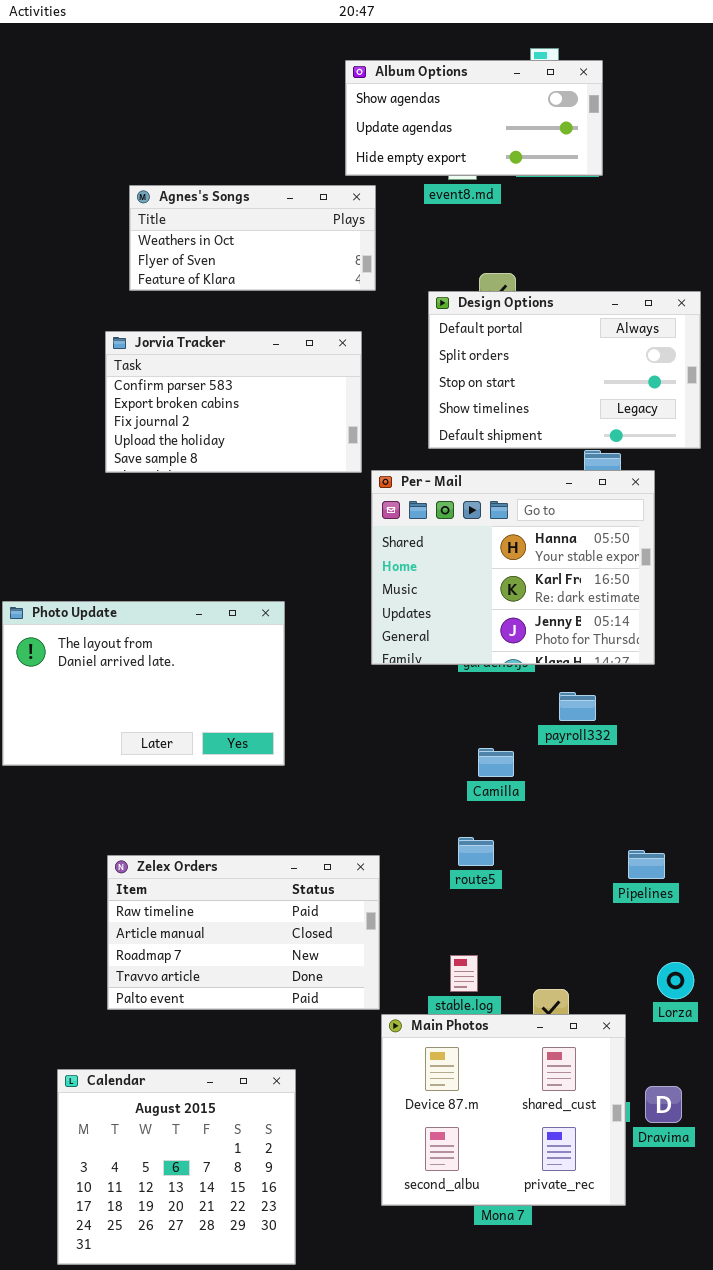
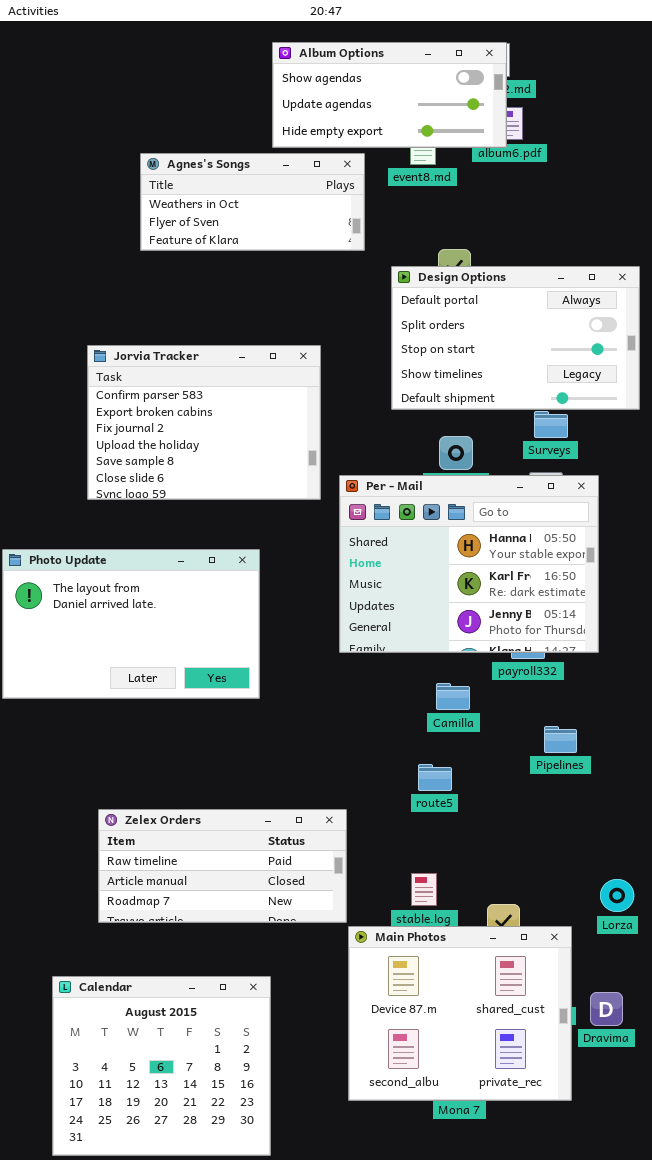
Album Options: [345,60,603,176] -> [272,42,507,148], moved
Agnes's Songs: [129,185,376,291] -> [140,153,365,251], moved
Jorvia Tracker: [105,331,362,473] -> [87,345,321,500], moved, resized
Per - Mail: [371,470,655,665] -> [339,475,599,653], moved
Pipelines: [628,850,665,879] -> [544,726,577,753], moved
Zelex Orders: [107,855,380,1010] -> [98,809,347,923], resized

